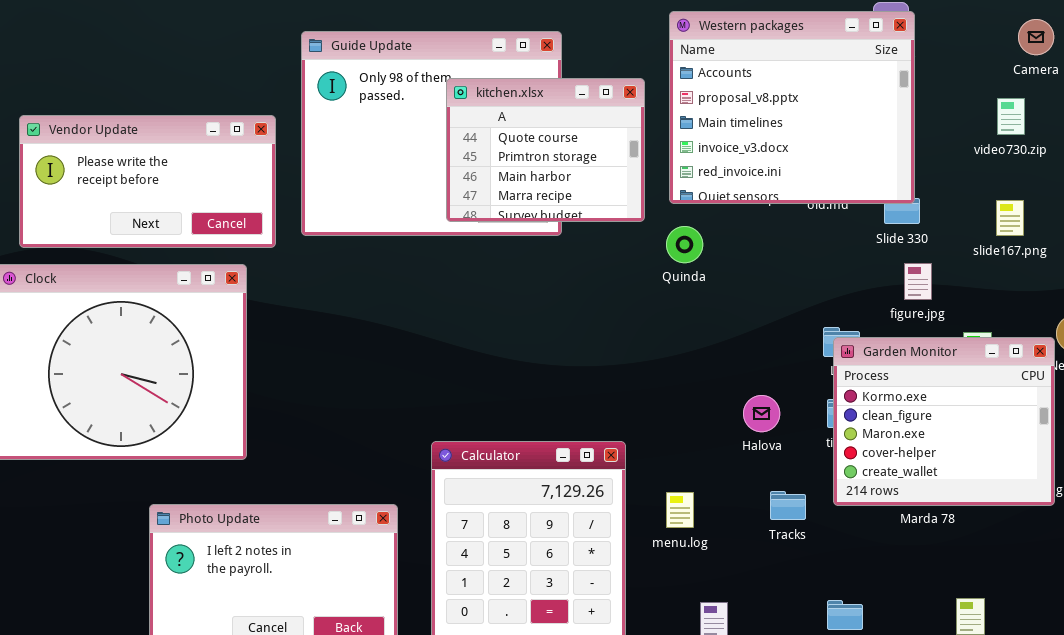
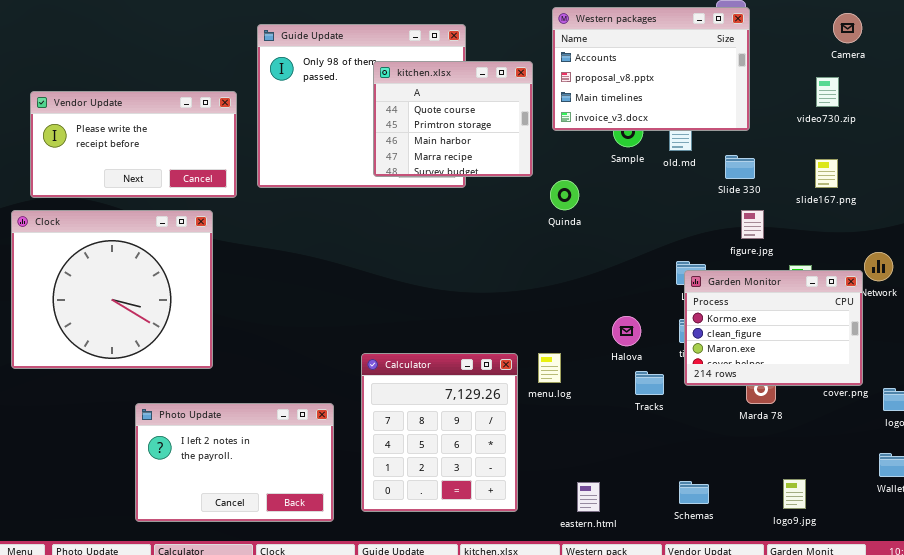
Western packages: [669,11,915,204] -> [552,7,750,131], resized
Garden Monitor: [833,337,1055,506] -> [684,270,863,386], resized
Tracks: [770,491,806,520] -> [635,371,664,395], moved
menu.log: [666,492,694,528] -> [538,353,561,383], moved

